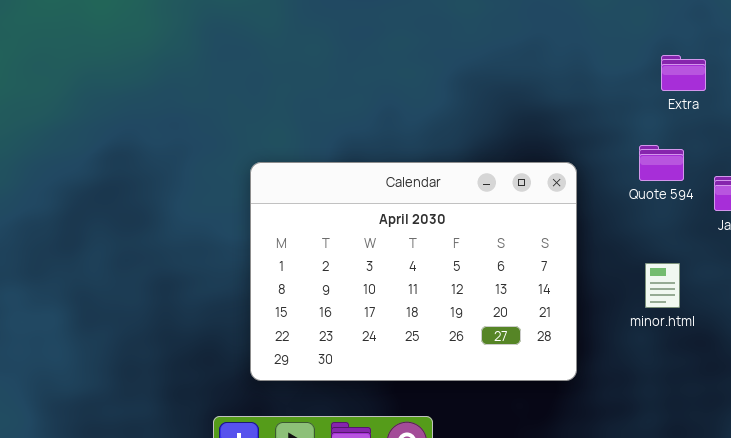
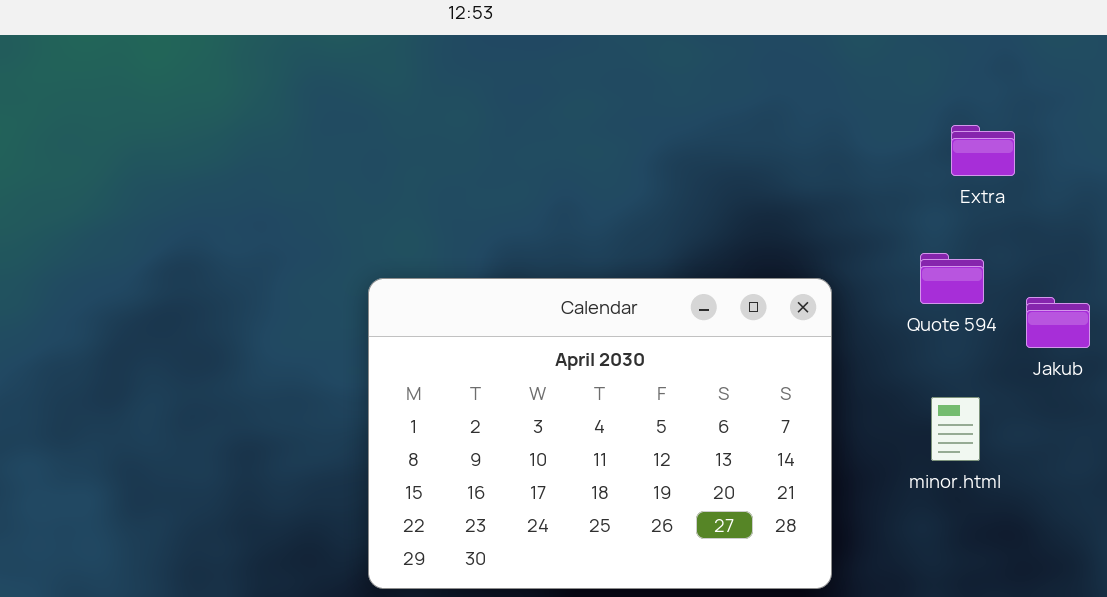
minor.html: [645,263,680,308] -> [931,397,980,461], moved

